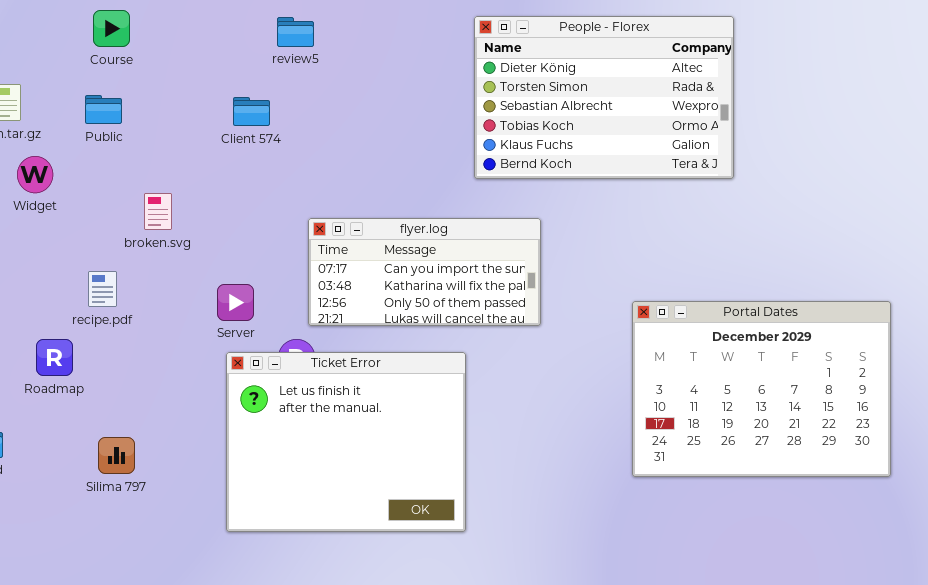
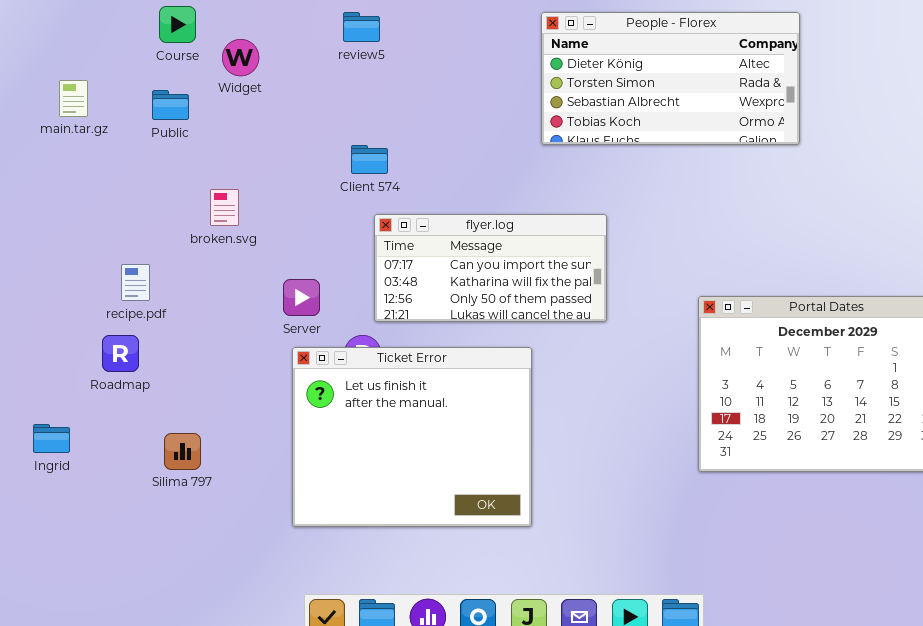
People - Florex: [474,16,734,179] -> [541,12,800,145], resized
Client 574: [233,97,270,126] -> [351,145,388,174], moved
Widget: [17,156,53,193] -> [222,39,259,76], moved
recipe.pdf: [88,271,117,307] -> [121,264,150,301], moved

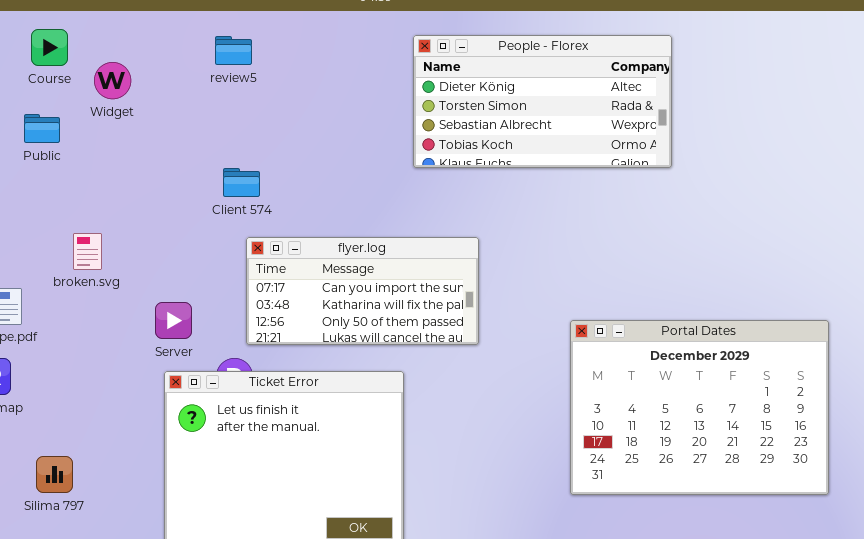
broken.svg: [210,189,239,226] -> [73,233,102,270], moved

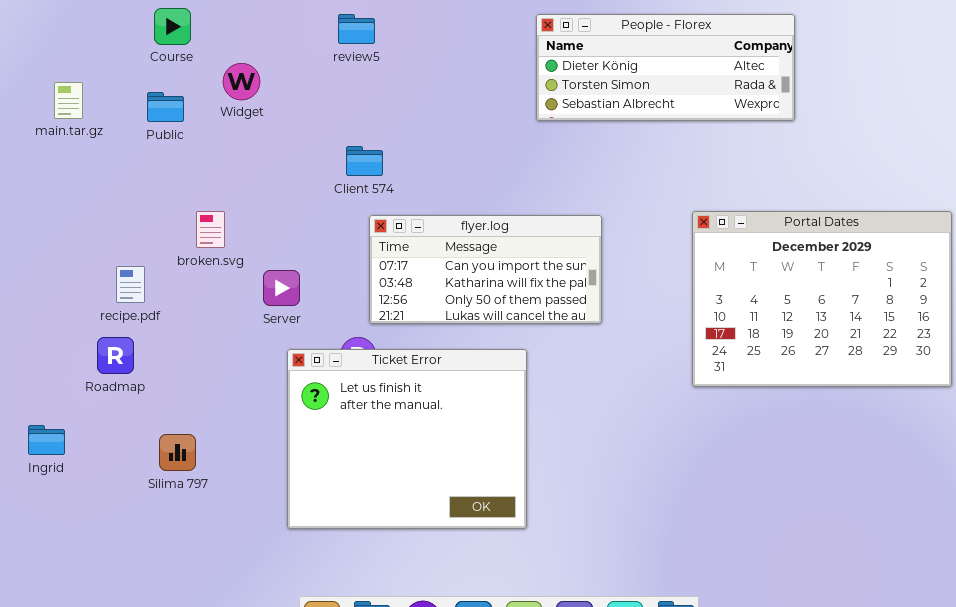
People - Florex: [413,35,672,168] -> [536,14,795,121], resized
Widget: [94,62,131,99] -> [223,63,260,100], moved
Server: [155,302,192,339] -> [263,270,300,306], moved
Portal Dates: [570,320,829,495] -> [692,211,952,387], moved

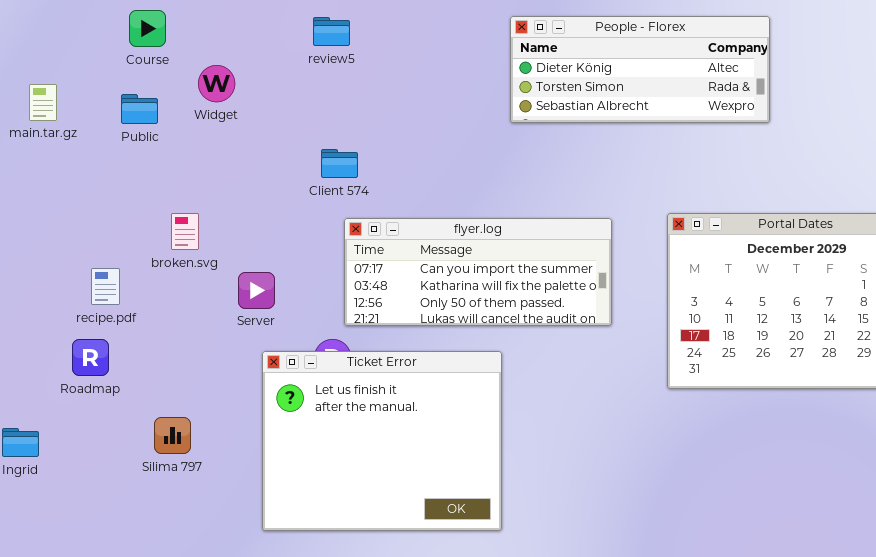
flyer.log: [369,215,602,324] -> [344,218,612,326], resized
Silima 797: [159,434,196,471] -> [154,417,191,454], moved

